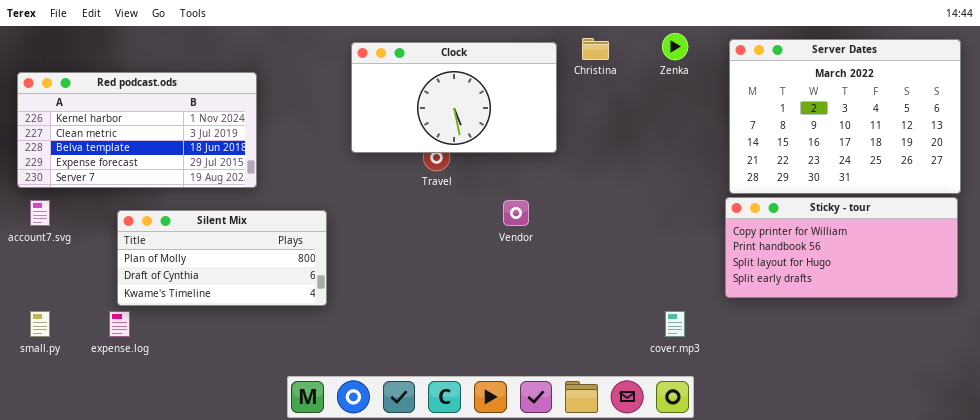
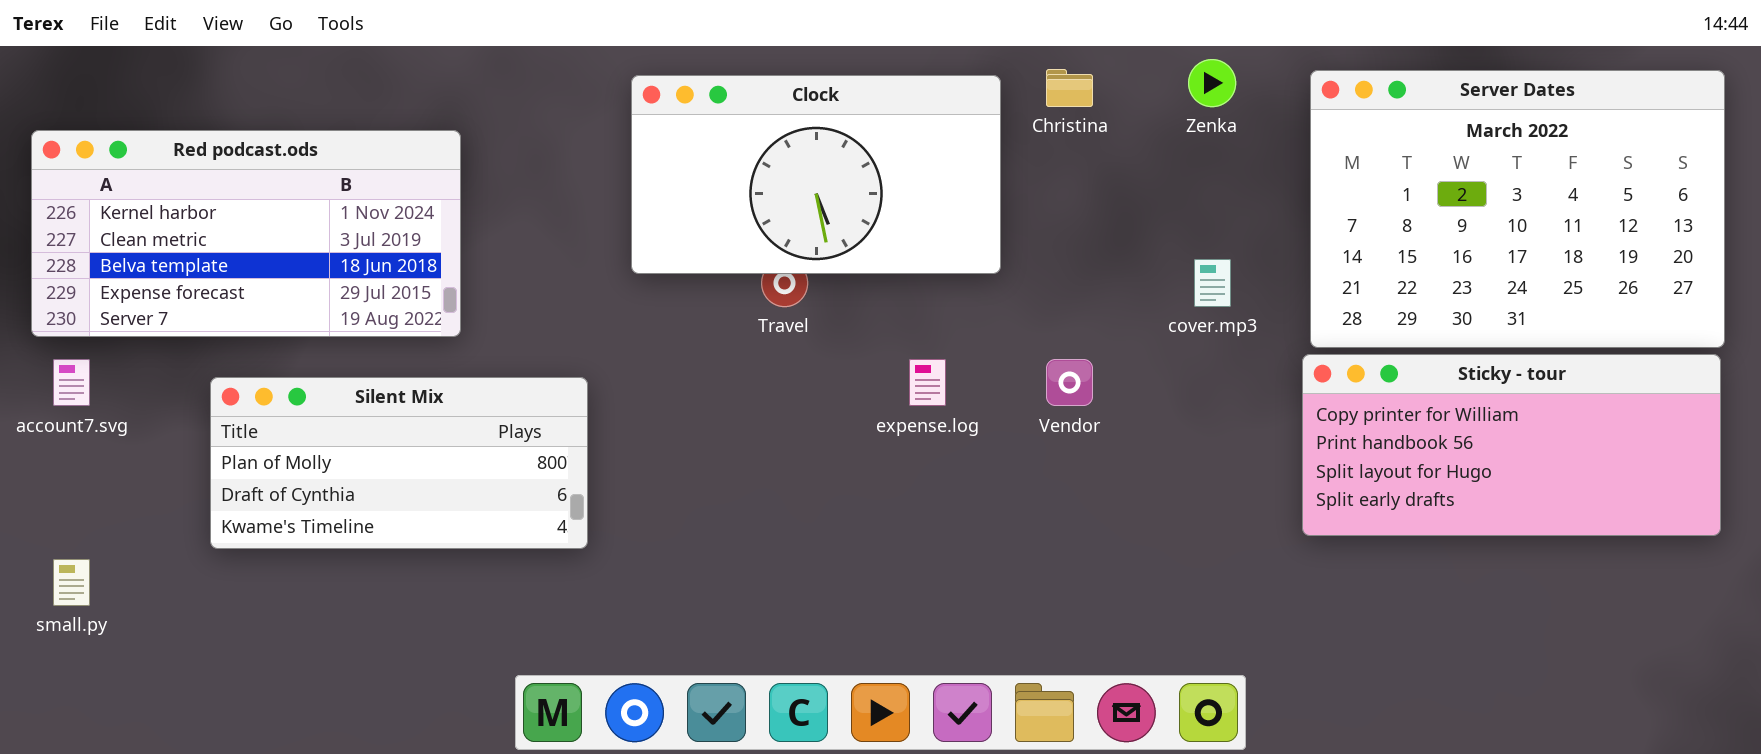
Vendor: [503,200,529,226] -> [1046,359,1093,406], moved
expense.log: [109,311,130,337] -> [909,359,946,406], moved
cover.mp3: [665,311,685,337] -> [1194,259,1231,307], moved

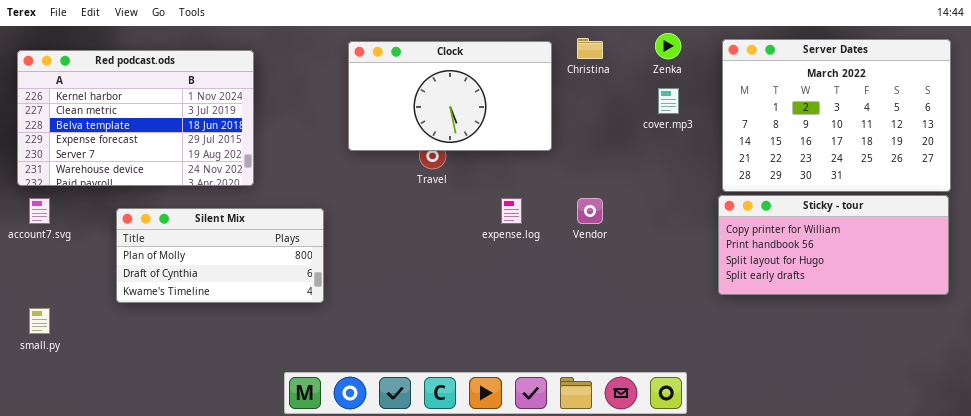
Red podcast.ods: [31,130,461,337] -> [17,50,254,186], resized
cover.mp3: [1194,259,1231,307] -> [658,88,679,114], moved

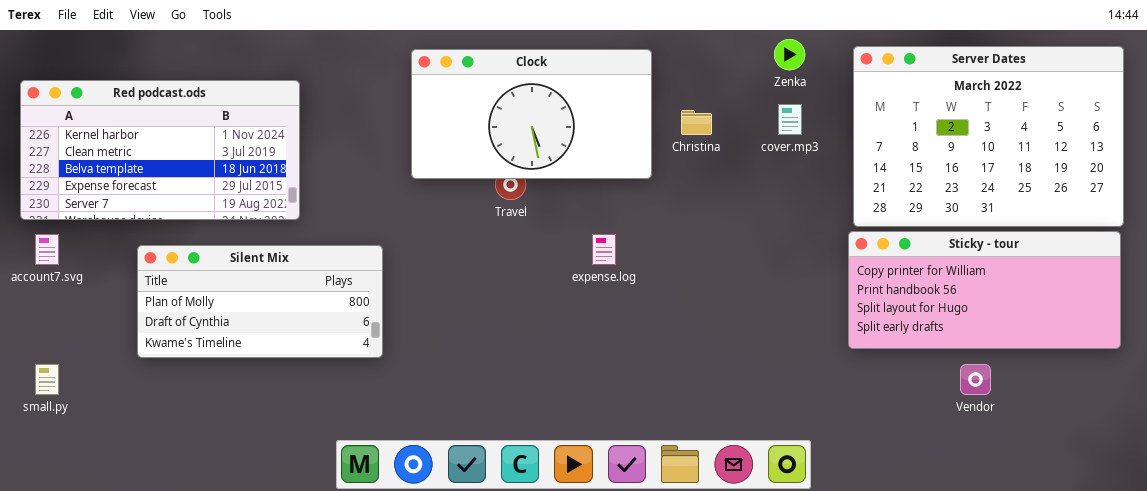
Christina: [577,38,603,59] -> [681,110,712,135], moved
Red podcast.ods: [17,50,254,186] -> [20,80,300,220], resized
Vendor: [577,198,603,224] -> [960,364,991,395], moved

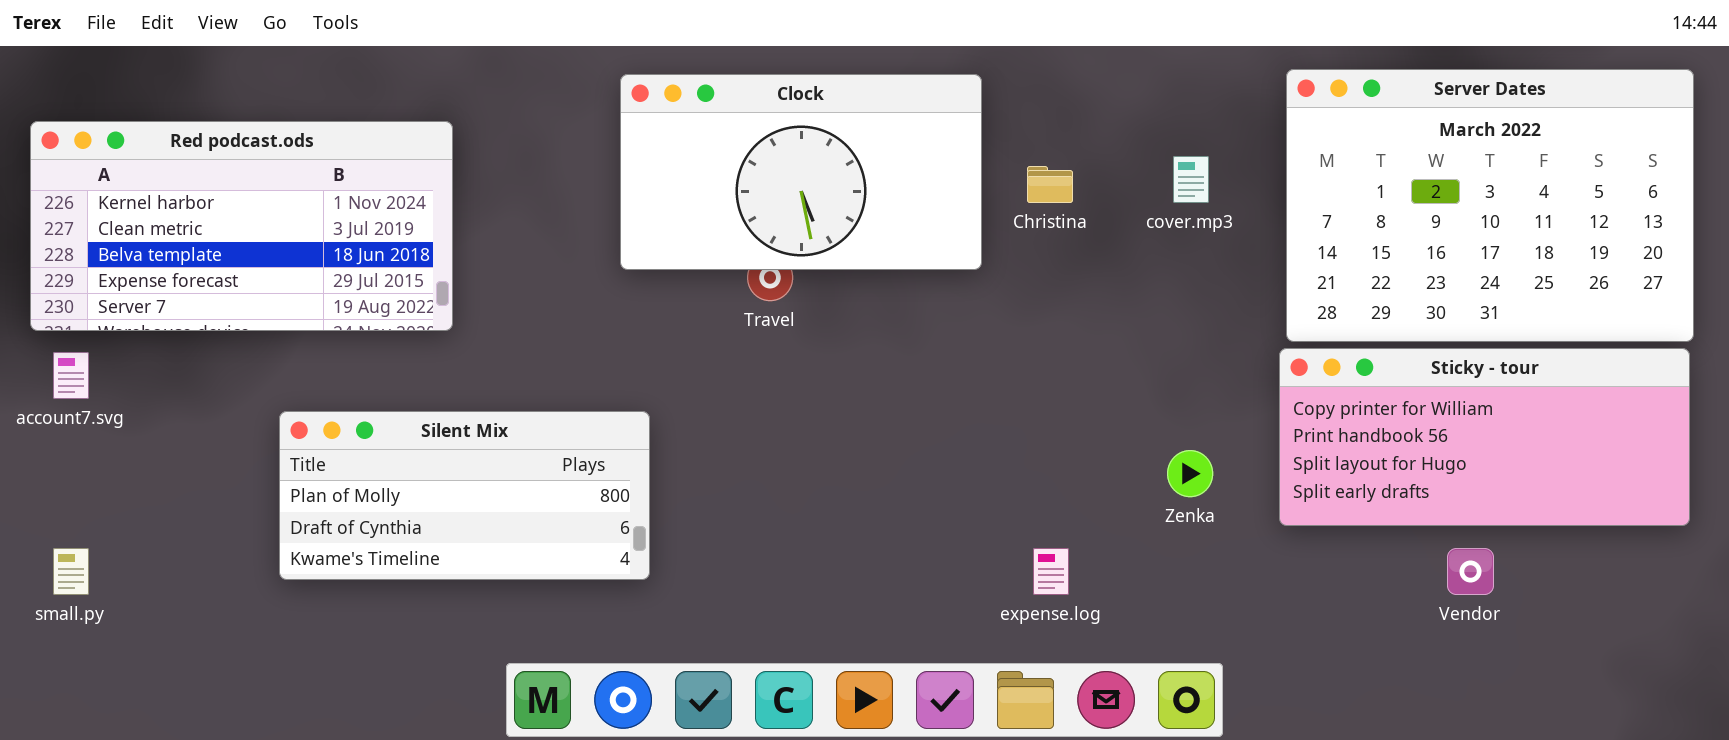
Zenka: [774,39,805,70] -> [1167,450,1213,497], moved
expense.log: [592,234,616,265] -> [1033,548,1069,595], moved
Silent Mix: [137,245,383,358] -> [279,411,650,580], moved

